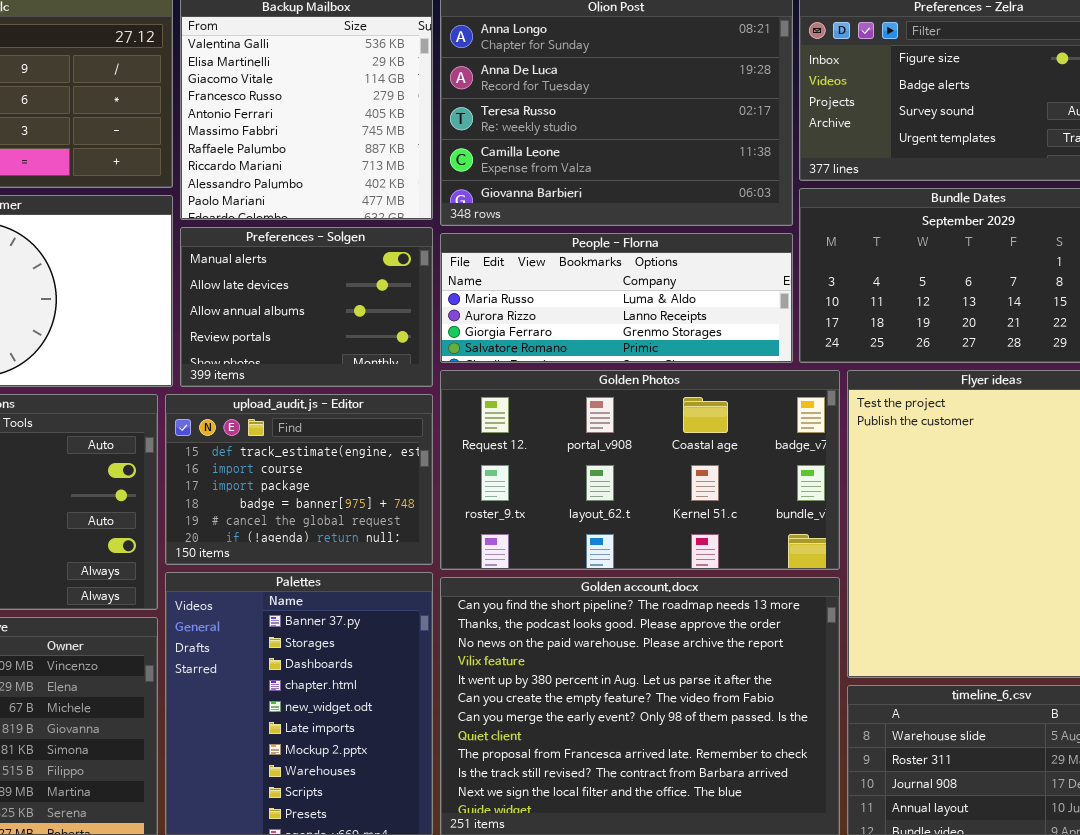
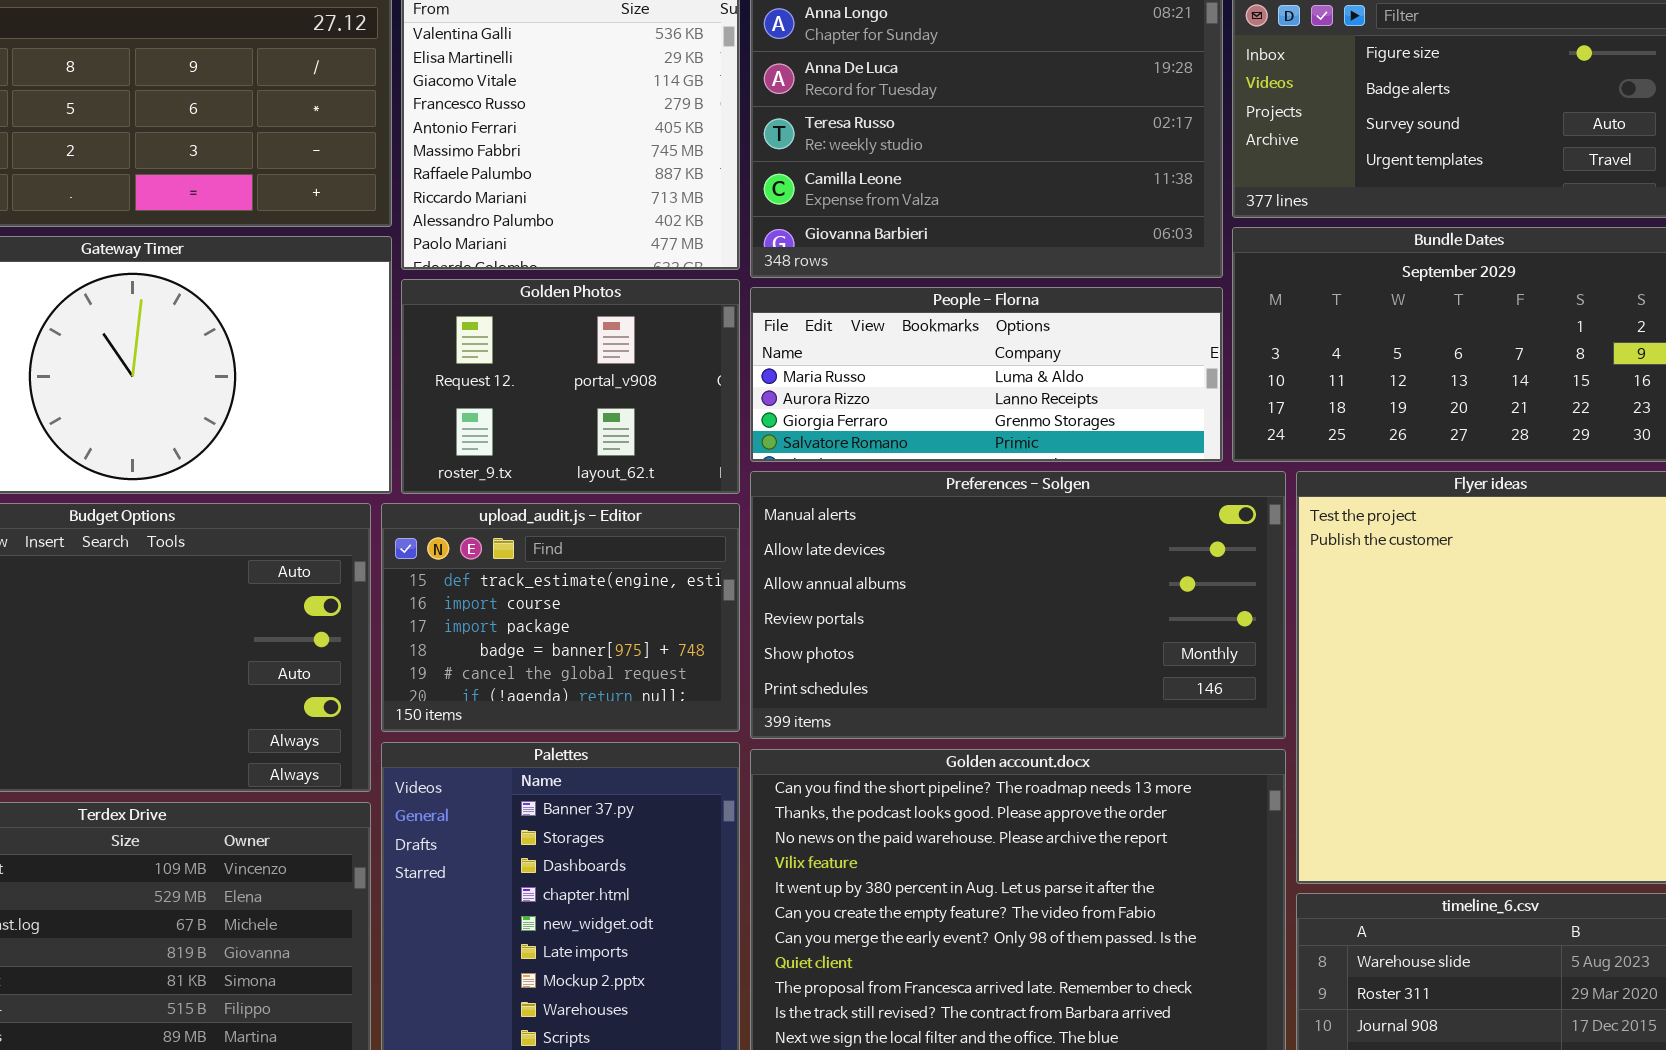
Preferences - Solgen: [180,227,433,387] -> [750,471,1286,739], moved, resized
Golden Photos: [440,370,840,570] -> [401,279,740,494], moved, resized

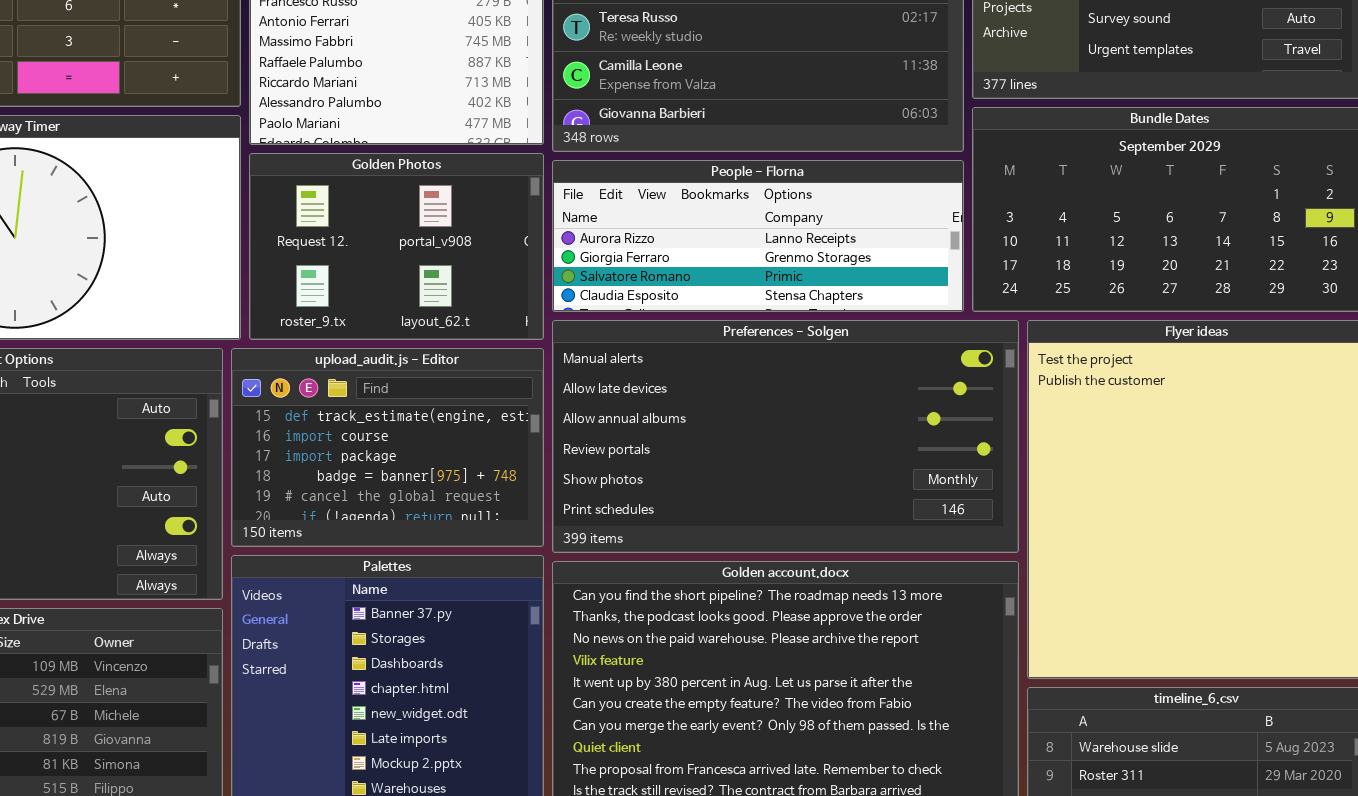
People - Florna: [750,287,1223,462] -> [552,160,964,312], scrolled down 1 row

